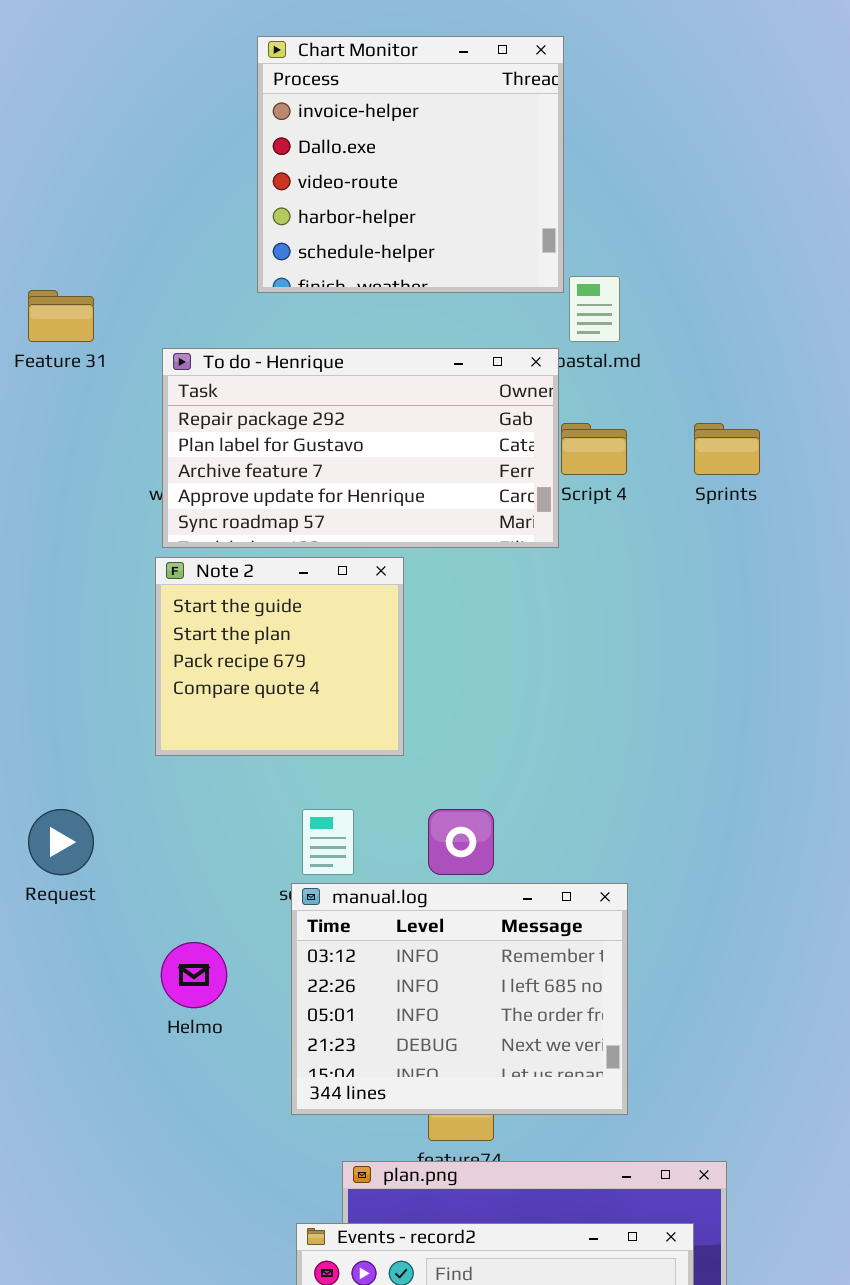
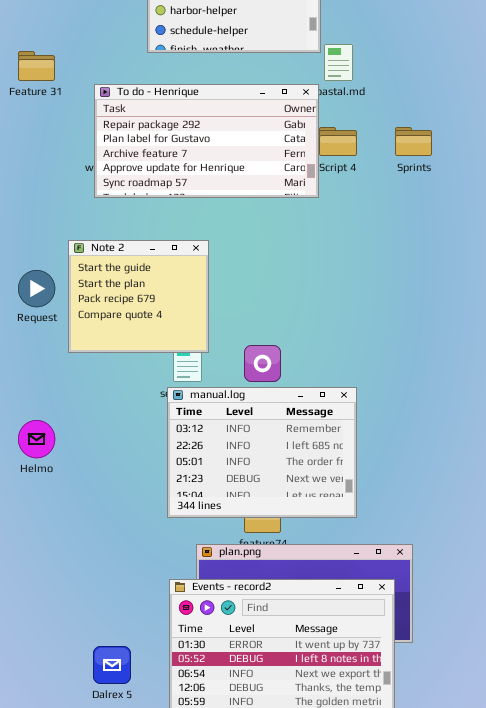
Note 2: [155,557,404,756] -> [68,240,209,353], moved
Request: [28,809,94,875] -> [18,270,55,307], moved
Helmo: [161,942,227,1008] -> [18,420,55,458], moved

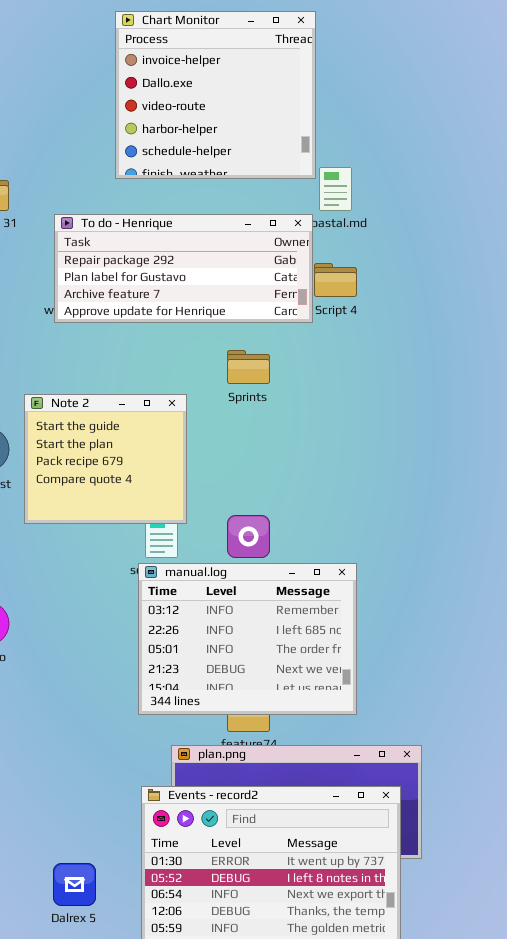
To do - Henrique: [94,84,319,198] -> [54,214,313,323], resized
Sprints: [395,127,432,156] -> [227,350,270,384], moved

